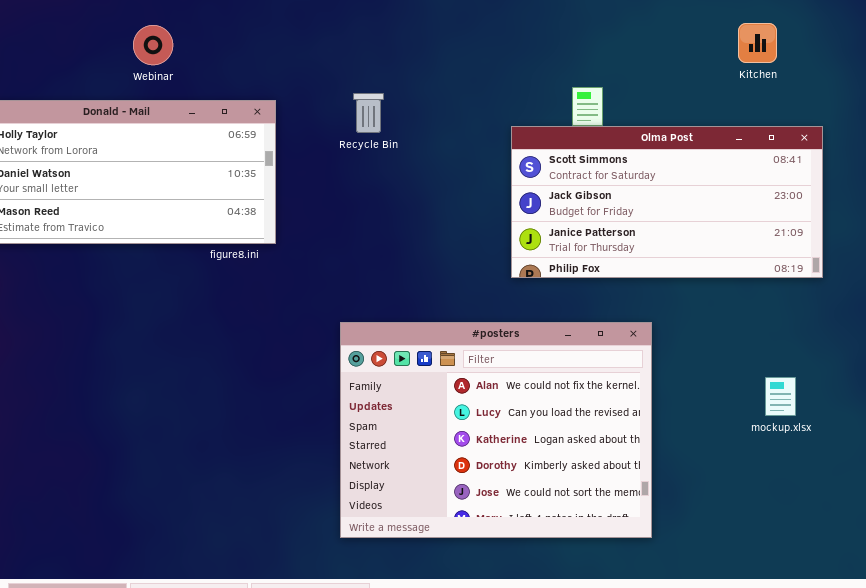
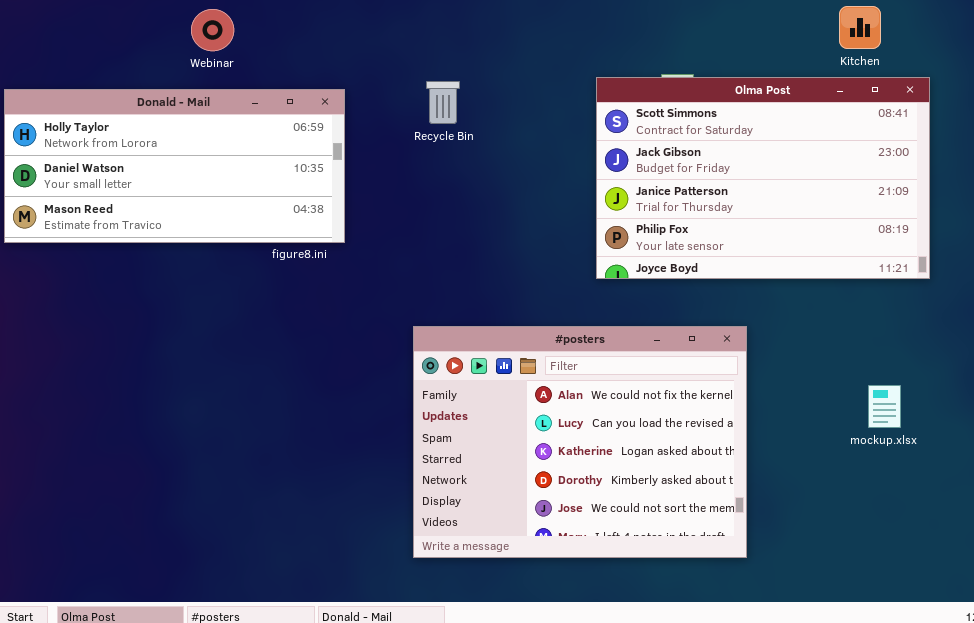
Olma Post: [511,126,823,278] -> [596,77,930,279], resized

